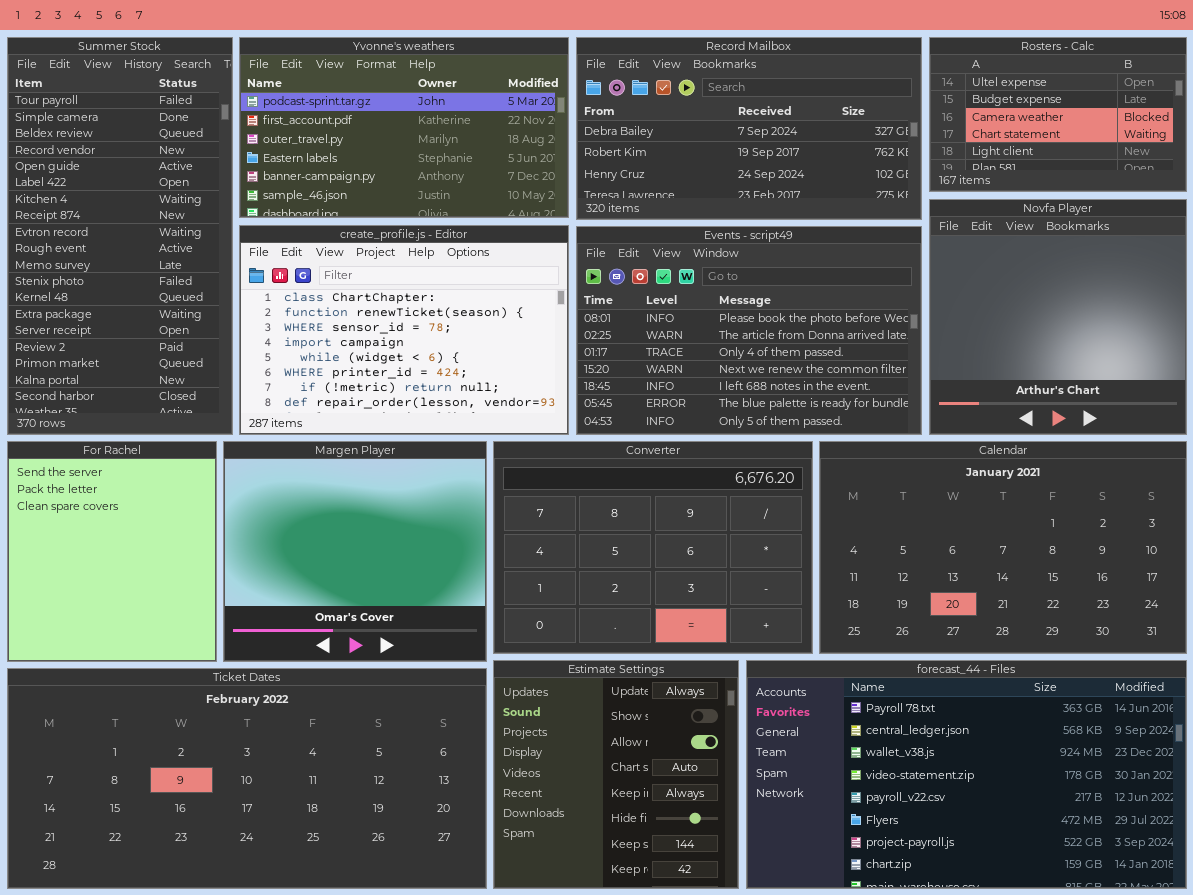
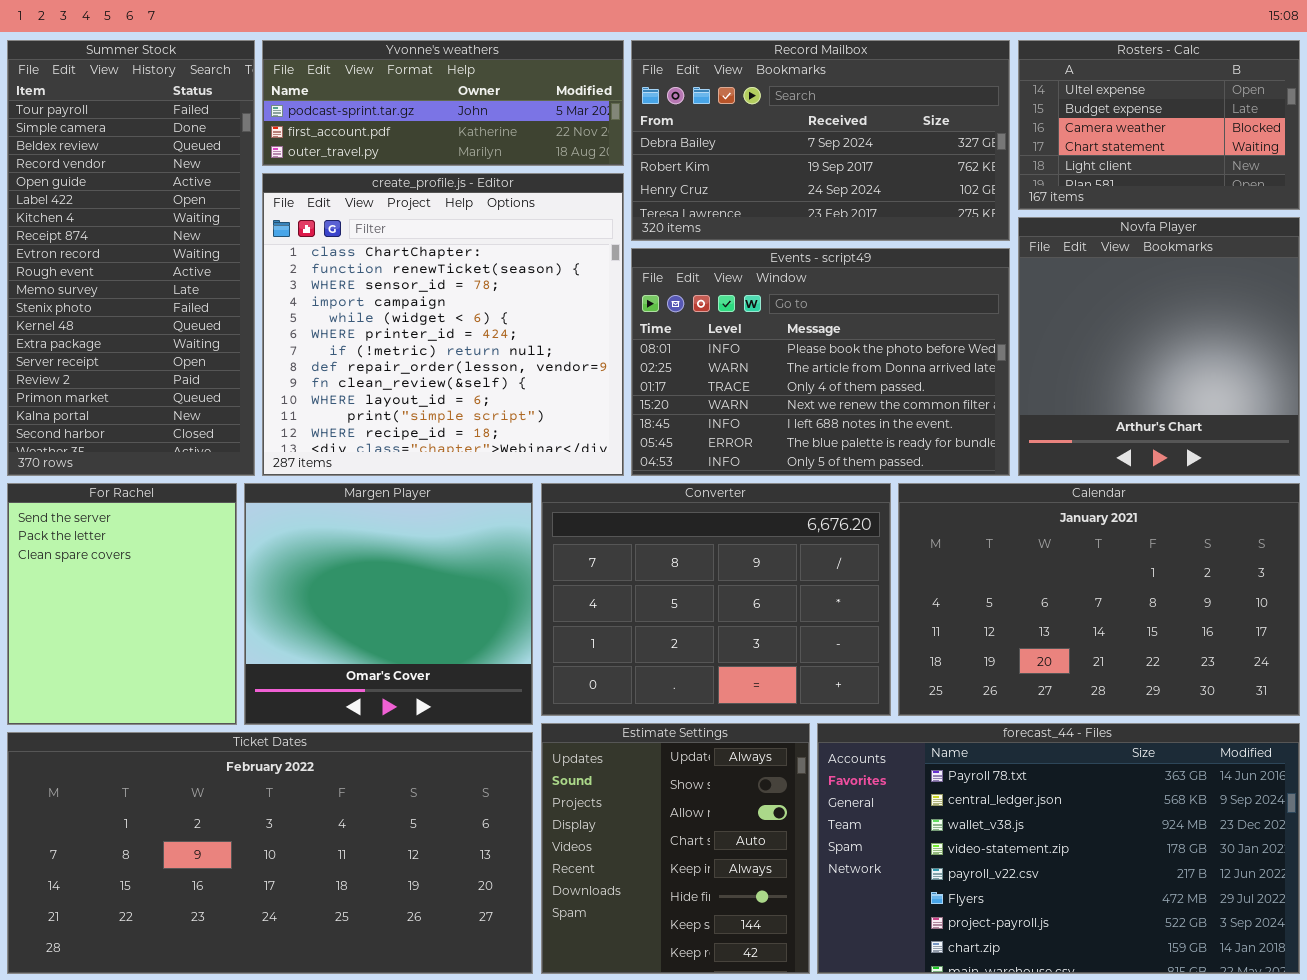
Yvonne's weathers: [239,37,569,218] -> [262,40,624,166], resized
create_profile.js - Editor: [239,225,569,435] -> [262,173,624,476], resized

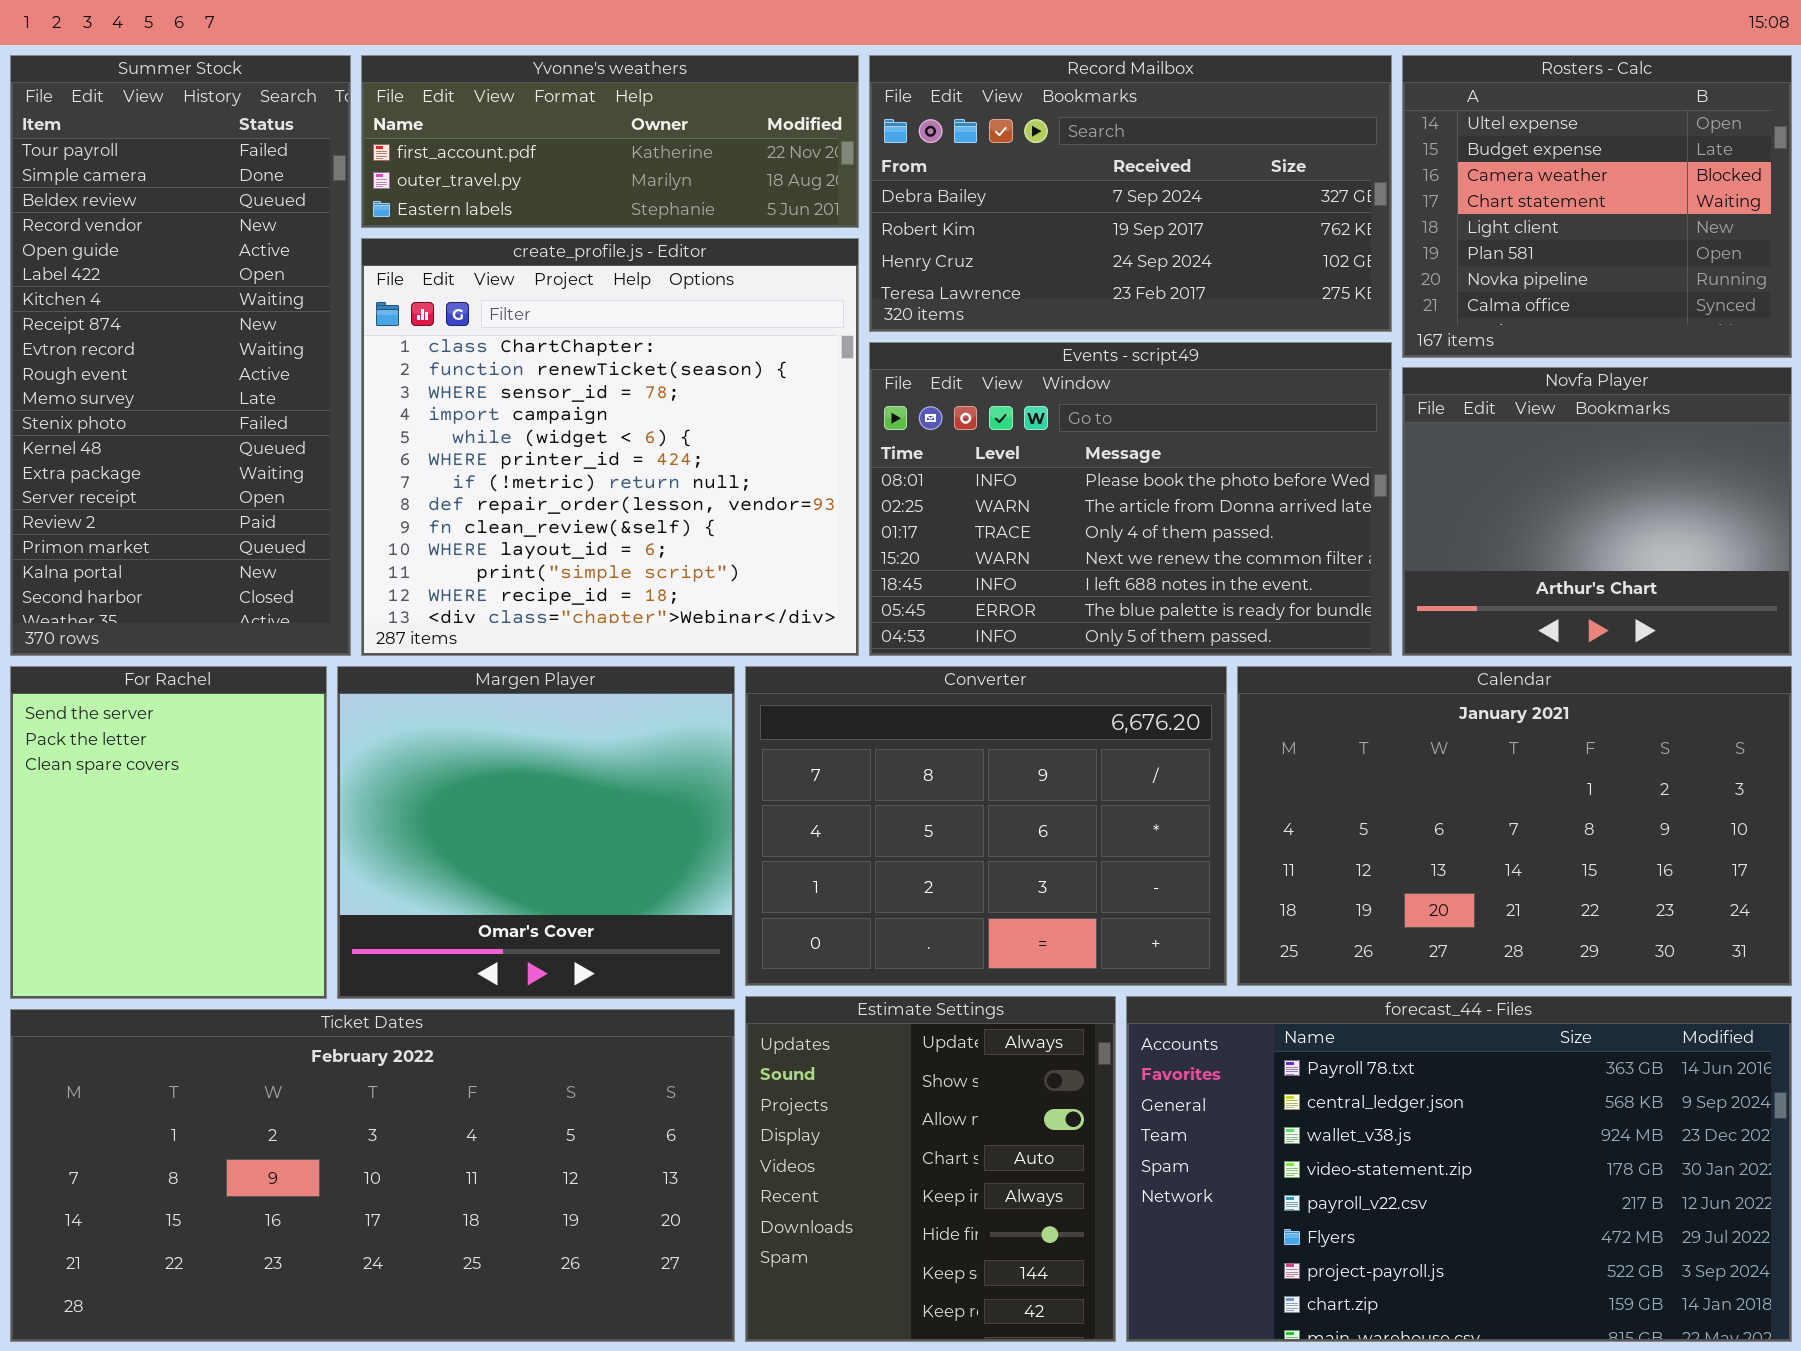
Yvonne's weathers: [262,40,624,166] -> [361,55,859,228], scrolled down 1 row
Rosters - Calc: [1018,40,1300,210] -> [1402,55,1792,358], resized
Novfa Player: [1018,217,1300,476] -> [1402,367,1792,656], resized

